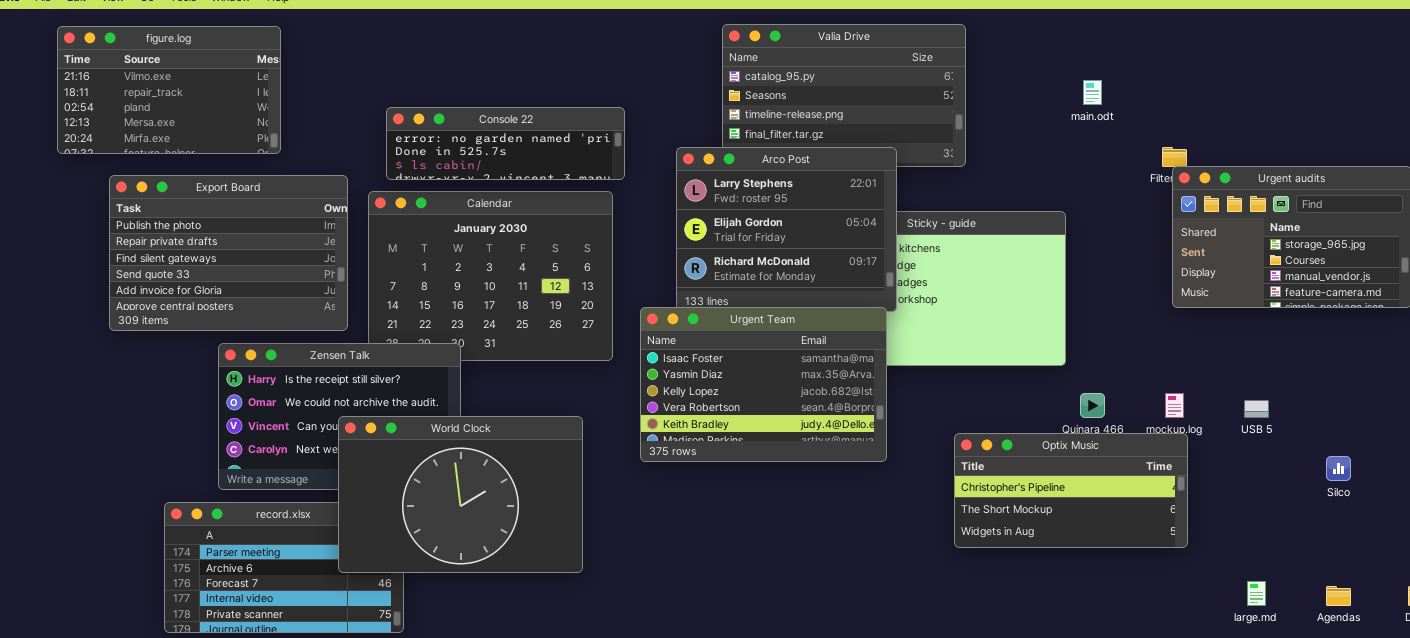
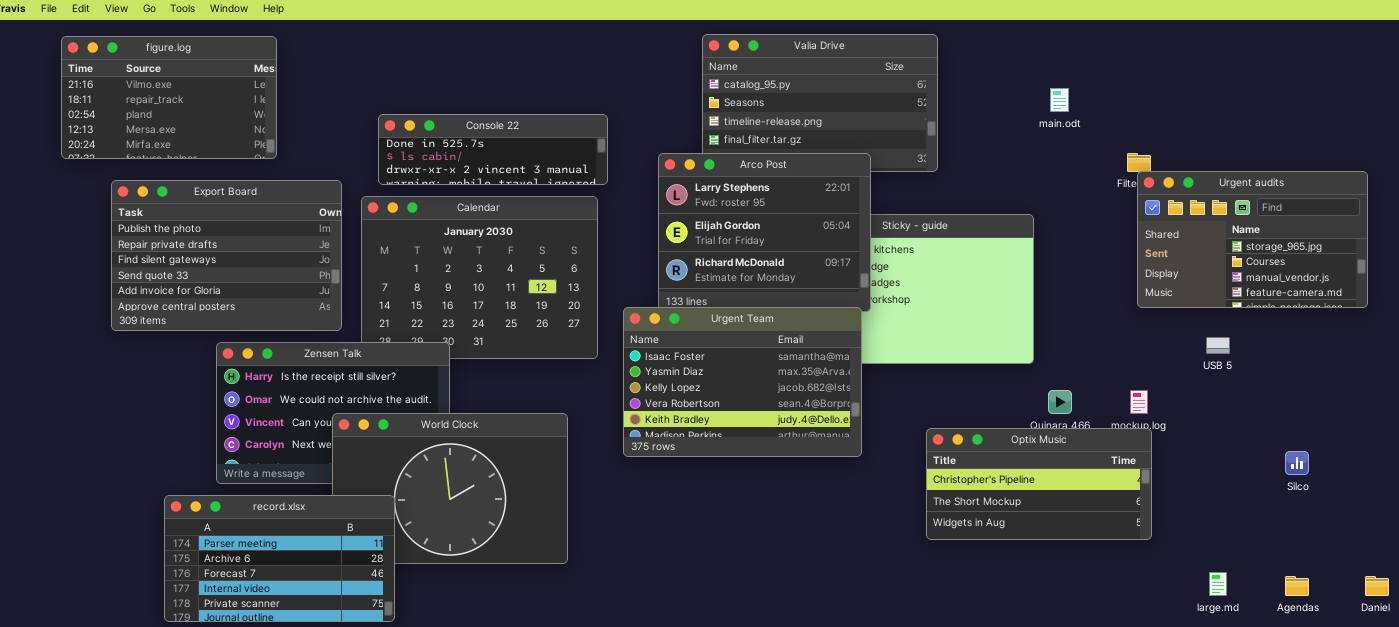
Console 22: [386,107,625,180] -> [378,114,608,185], scrolled down 1 row
USB 5: [1244,400,1269,418] -> [1206,337,1230,354], moved
record.xlsx: [164,502,404,633] -> [164,495,395,622], raised

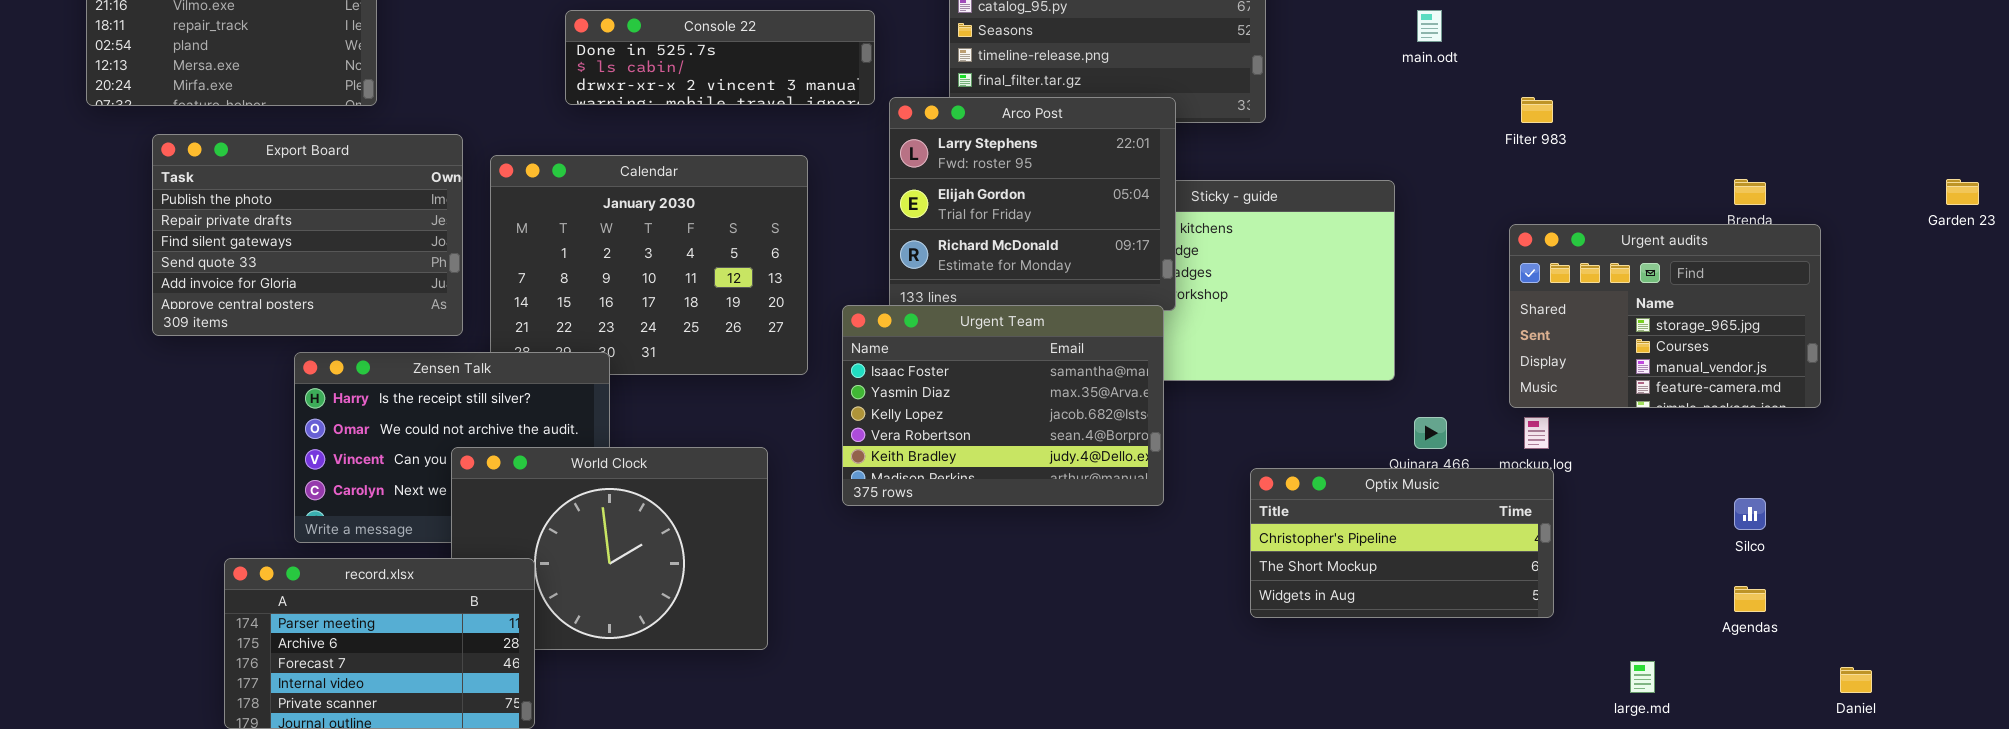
Console 22: [378,114,608,185] -> [565,10,875,105], moved
Urgent audits: [1137,171,1368,308] -> [1509,224,1821,408], moved
Agendas: [1285,576,1309,596] -> [1734,586,1766,612], moved

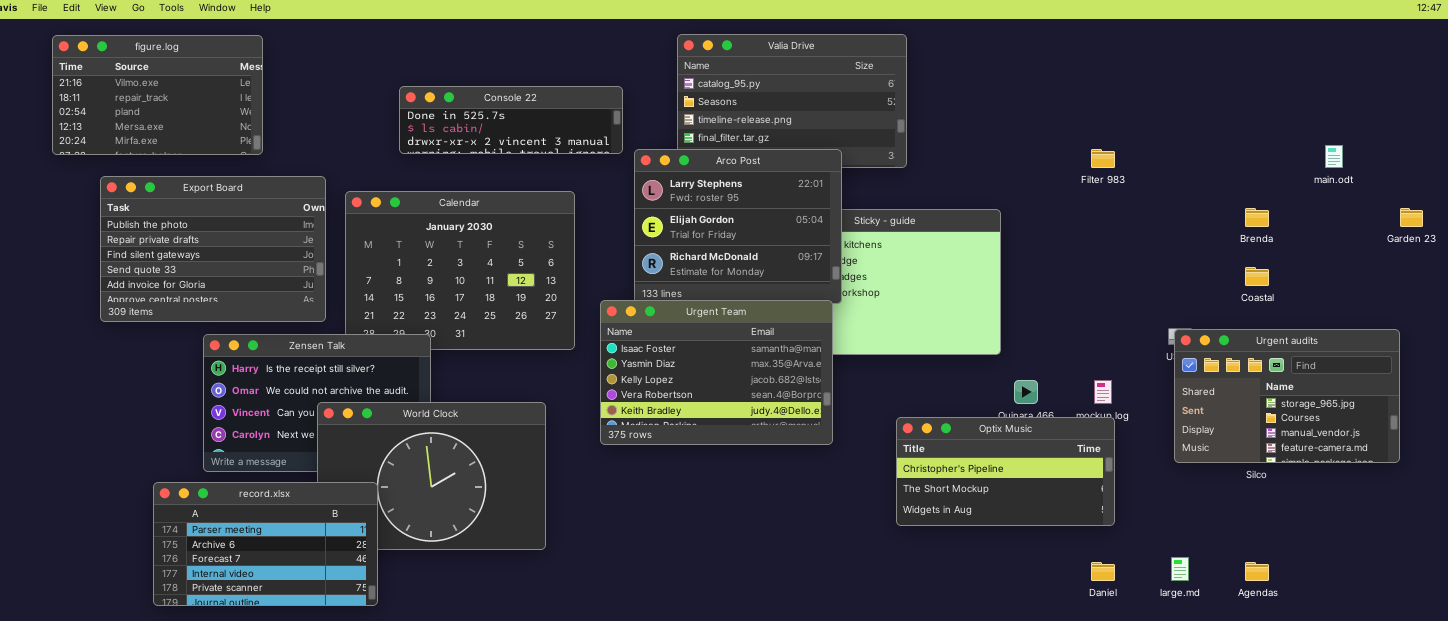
main.odt: [1417,10,1442,42] -> [1325,145,1343,168], moved
Urgent audits: [1509,224,1821,408] -> [1174,329,1400,463], moved
Agendas: [1734,586,1766,612] -> [1245,562,1269,581], moved
Daniel: [1840,667,1872,693] -> [1091,562,1115,581], moved

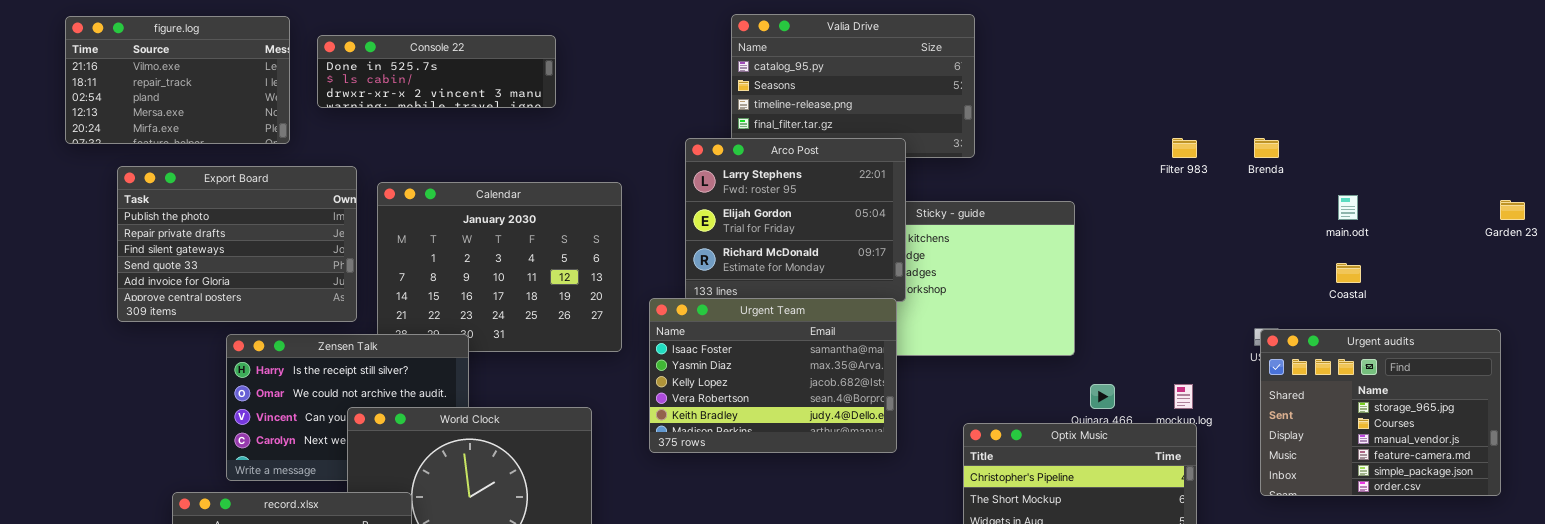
Console 22: [399,86,623,154] -> [317,35,556,108], moved
main.odt: [1325,145,1343,168] -> [1338,195,1358,220], moved
Brenda: [1245,208,1269,227] -> [1254,138,1279,158], moved
Urgent audits: [1174,329,1400,463] -> [1260,329,1501,496], resized

